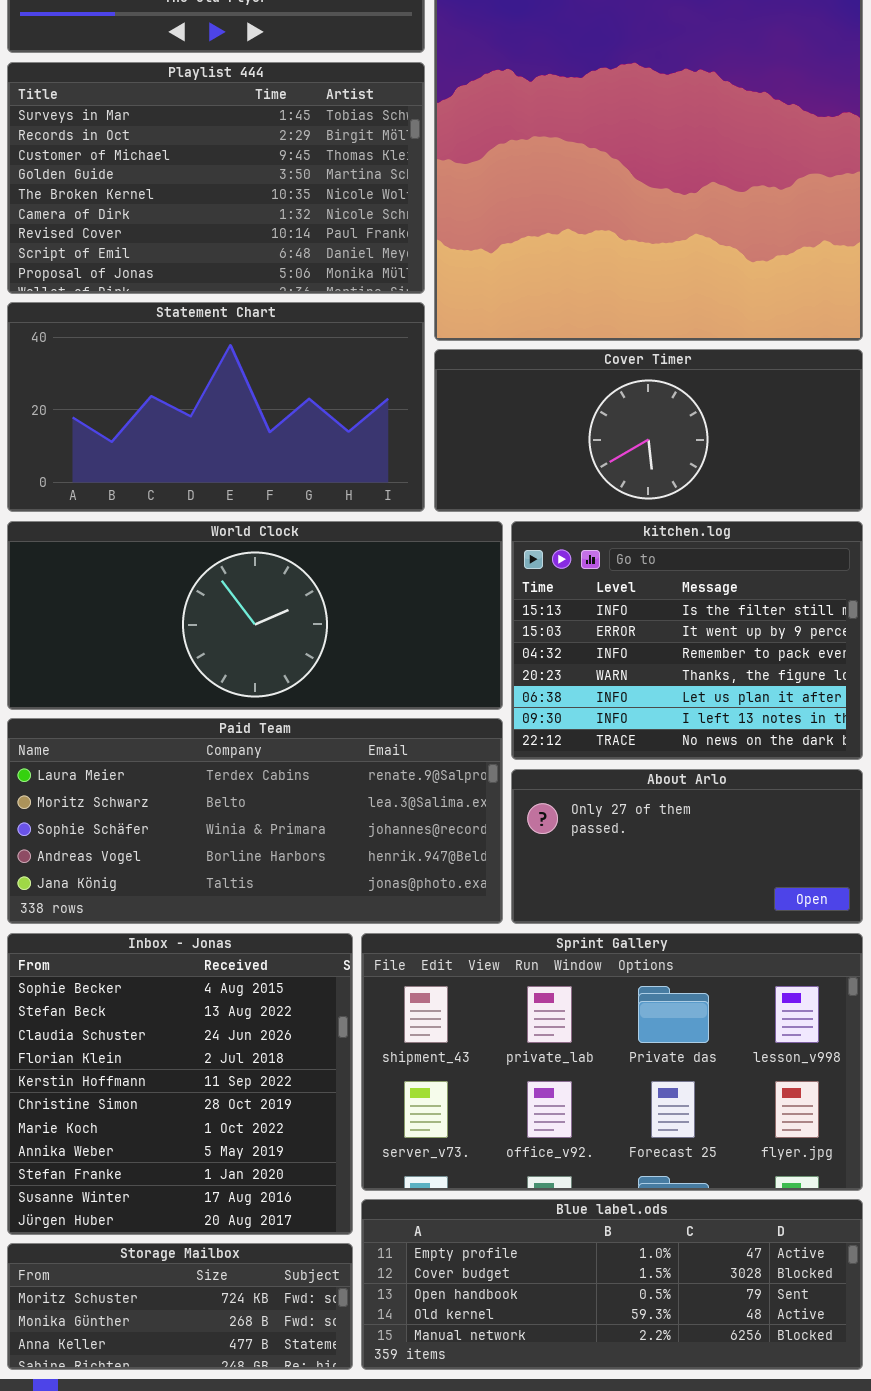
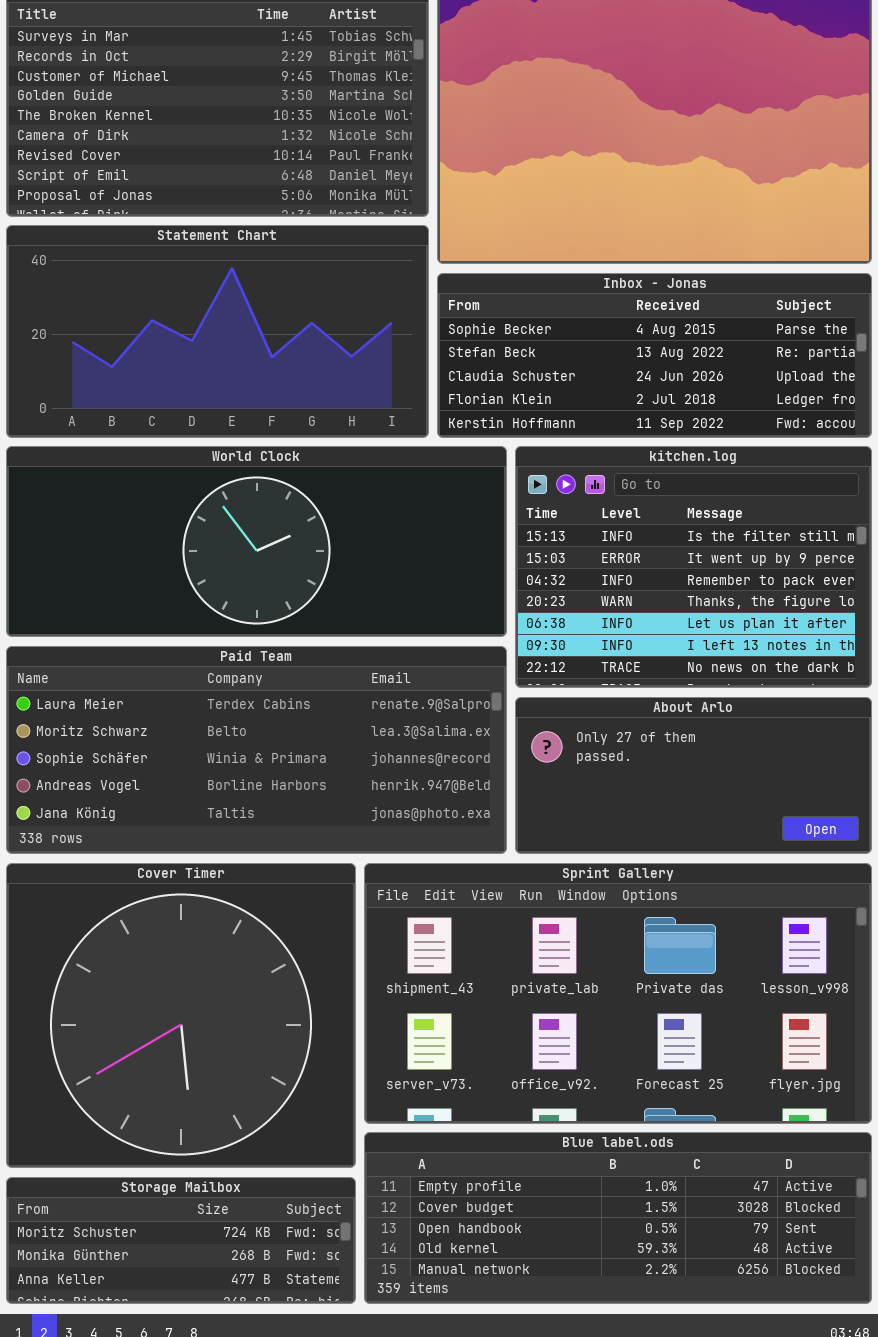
Cover Timer: [434,349,863,512] -> [6,863,356,1168], moved, resized
Inbox - Jonas: [7,933,353,1235] -> [437,273,872,438], moved, resized

